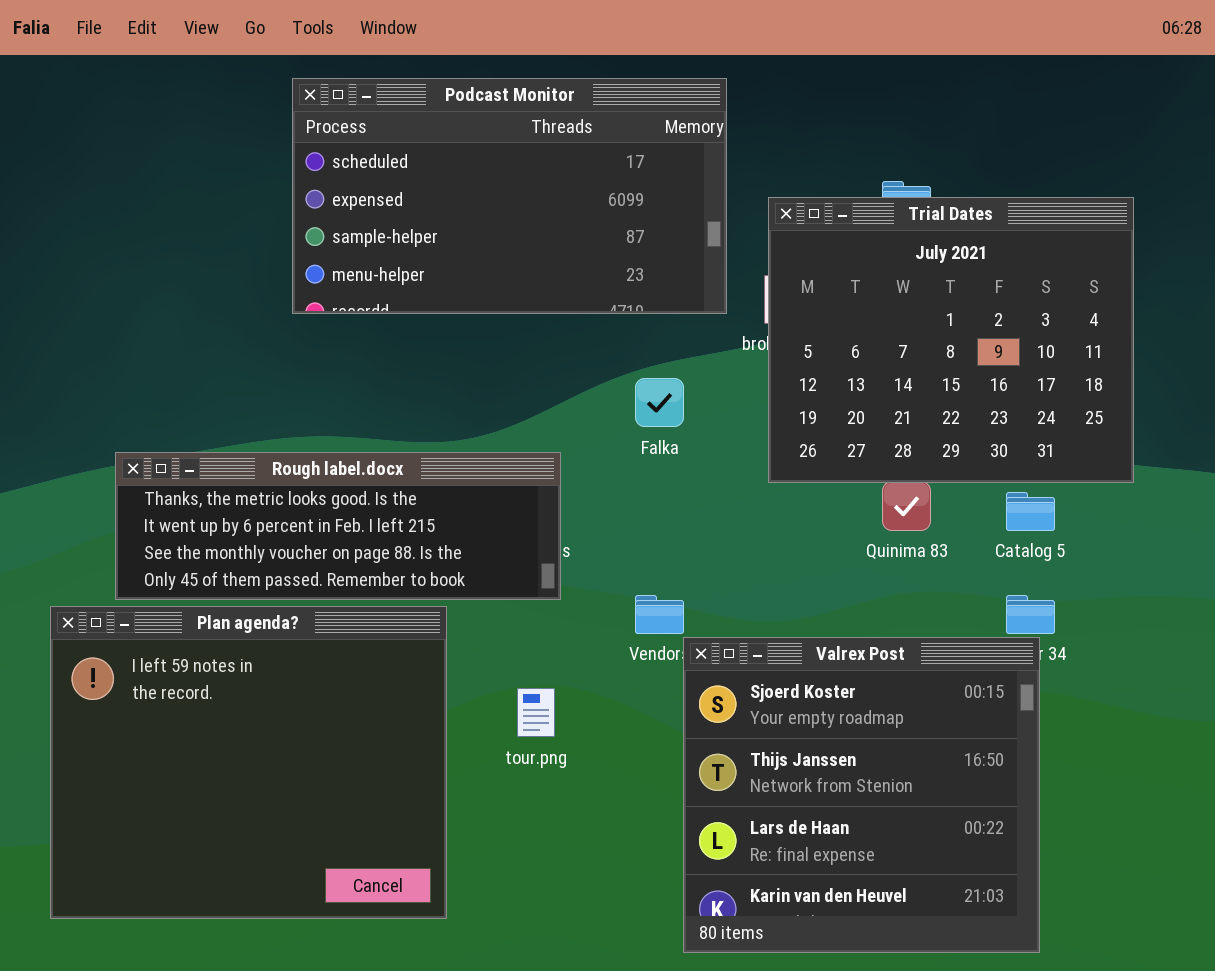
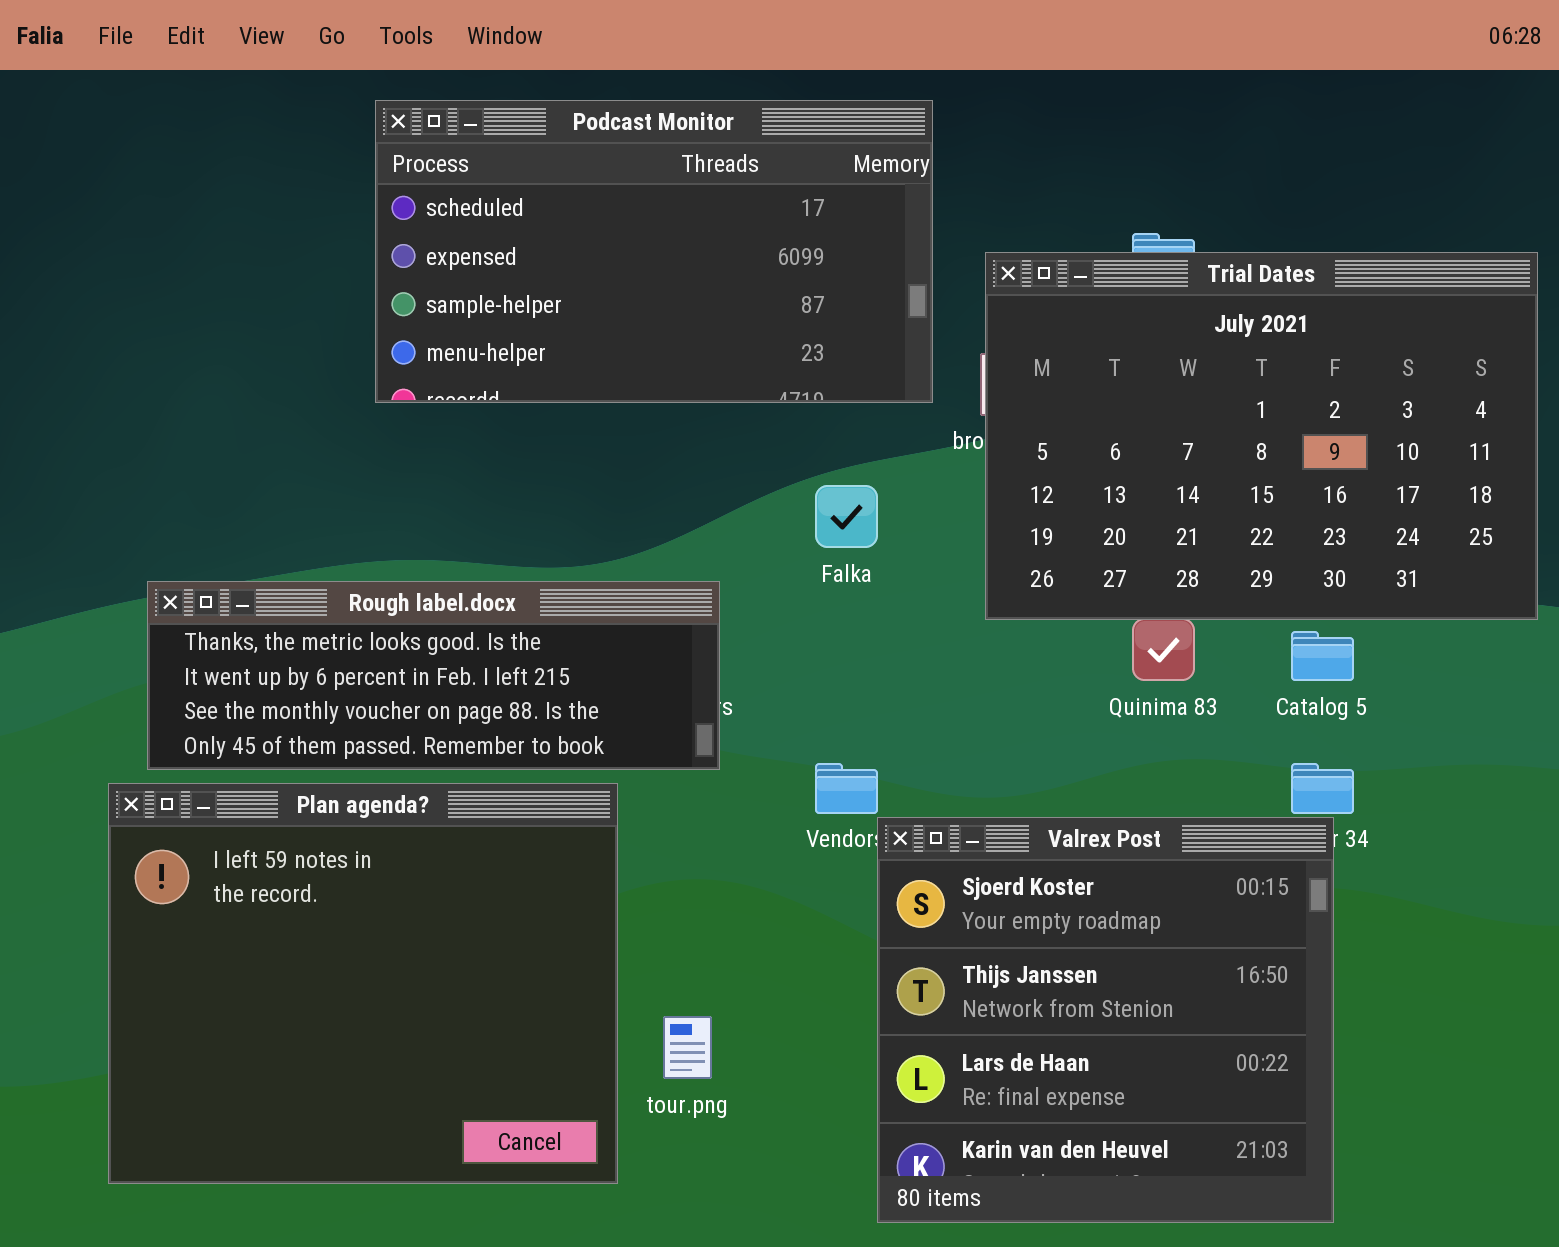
Trial Dates: [768,197,1134,483] -> [985,252,1538,620], resized
Plan agenda?: [50,606,447,919] -> [108,783,618,1184], moved
tour.png: [517,688,555,737] -> [663,1016,712,1079], moved

